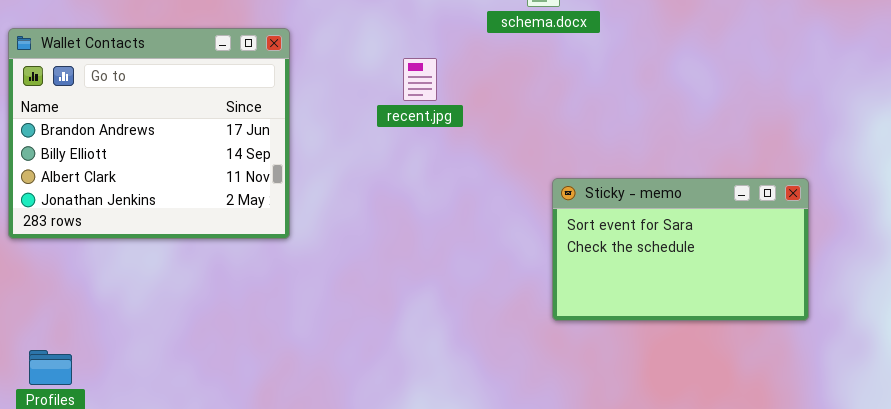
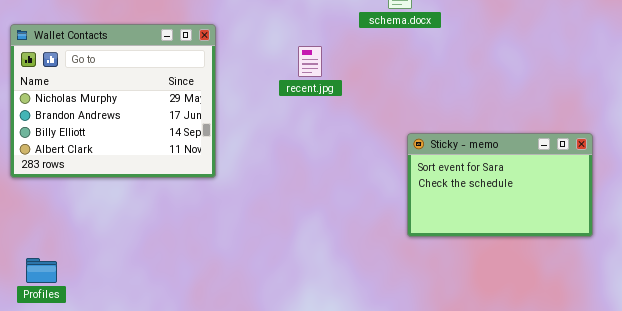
Wallet Contacts: [8,28,290,239] -> [10,24,216,178], scrolled up 1 row

